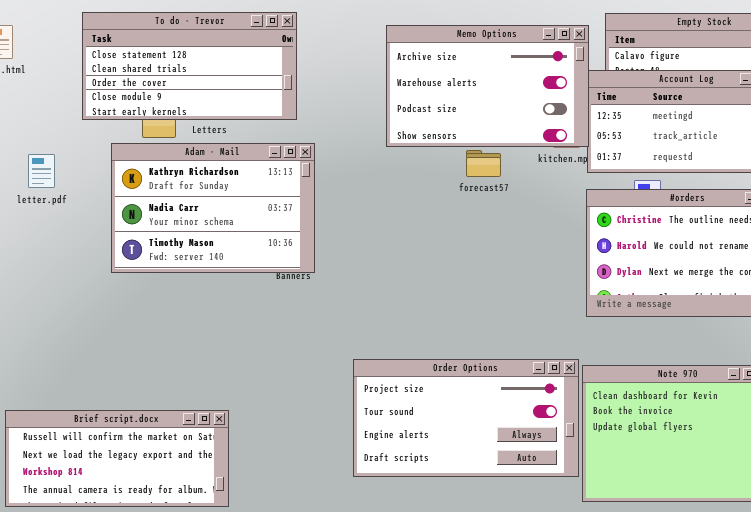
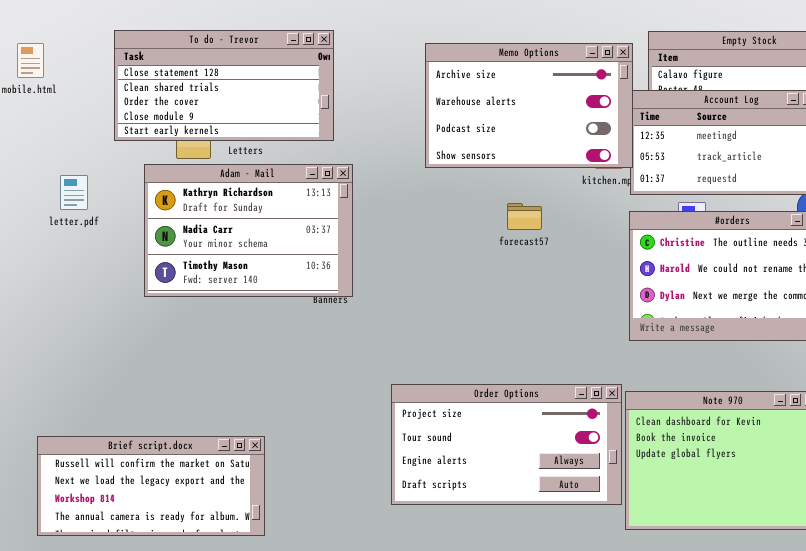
forecast57: [466,150,501,177] -> [507,203,542,230], moved

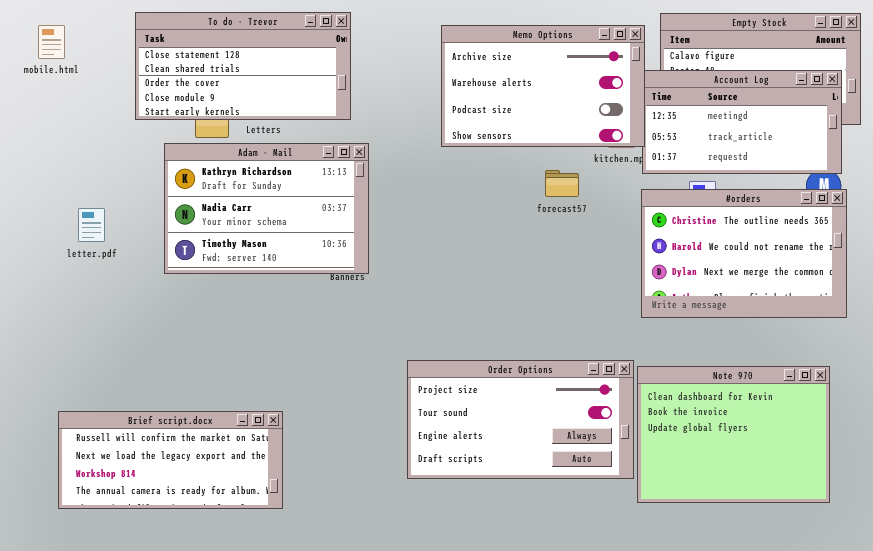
letter.pdf: [60,175,88,210] -> [78,208,105,242], moved
forecast57: [507,203,542,230] -> [545,170,579,197], moved

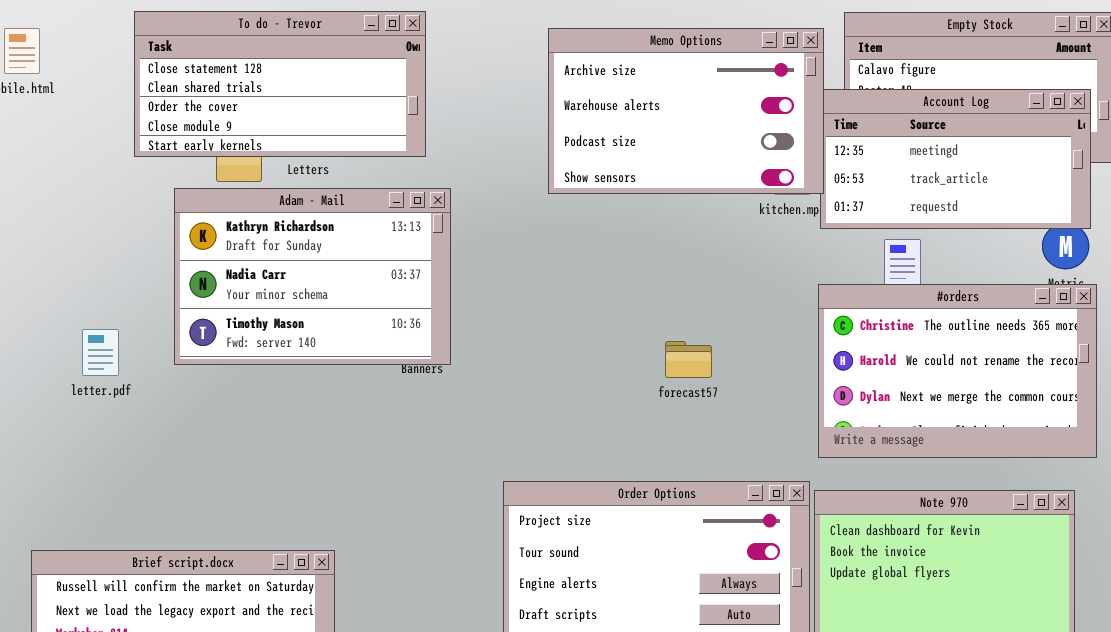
forecast57: [545,170,579,197] -> [665,341,712,378], moved
#orders: [641,189,847,318] -> [818,284,1097,458], moved
letter.pdf: [78,208,105,242] -> [82,329,119,376], moved

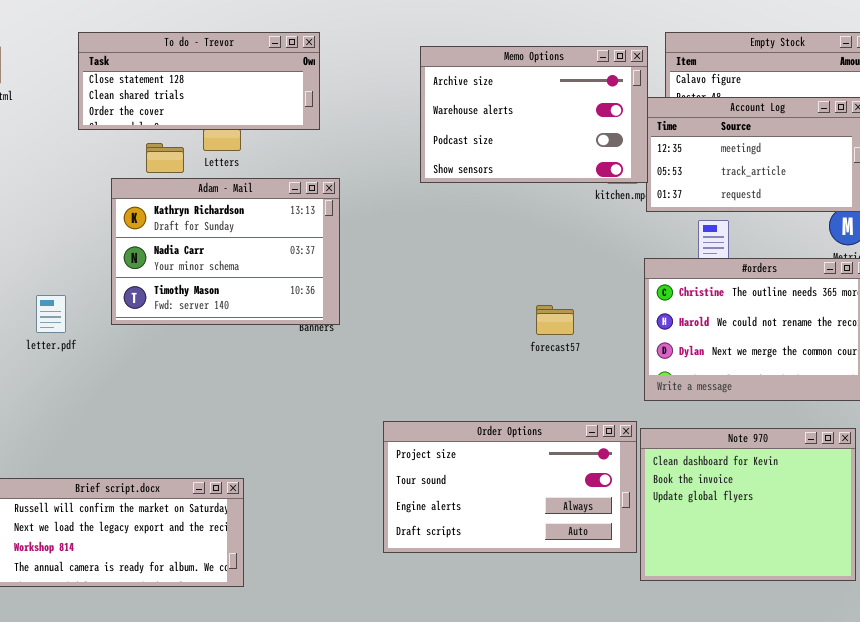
To do - Trevor: [134,11,426,157] -> [78,32,320,130], resized
forecast57: [665,341,712,378] -> [536,305,574,335], moved

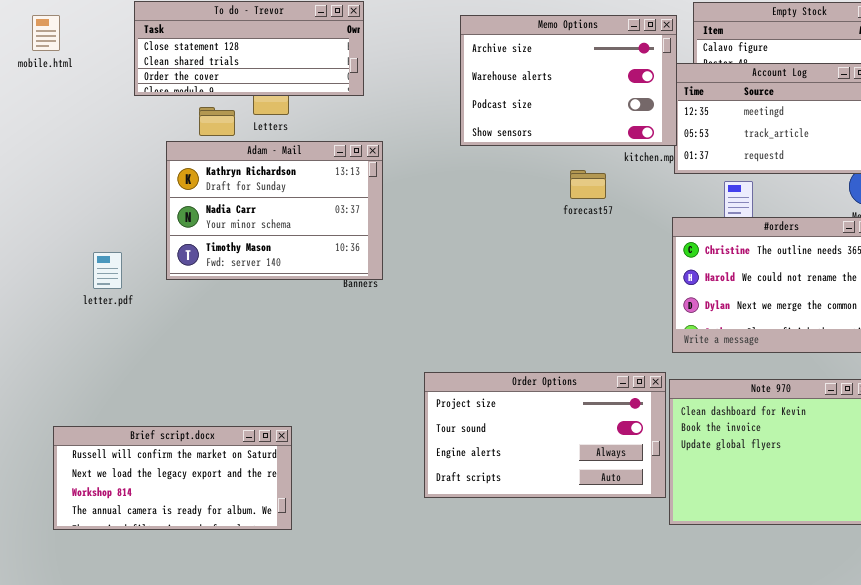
forecast57: [536,305,574,335] -> [570,170,606,199], moved

